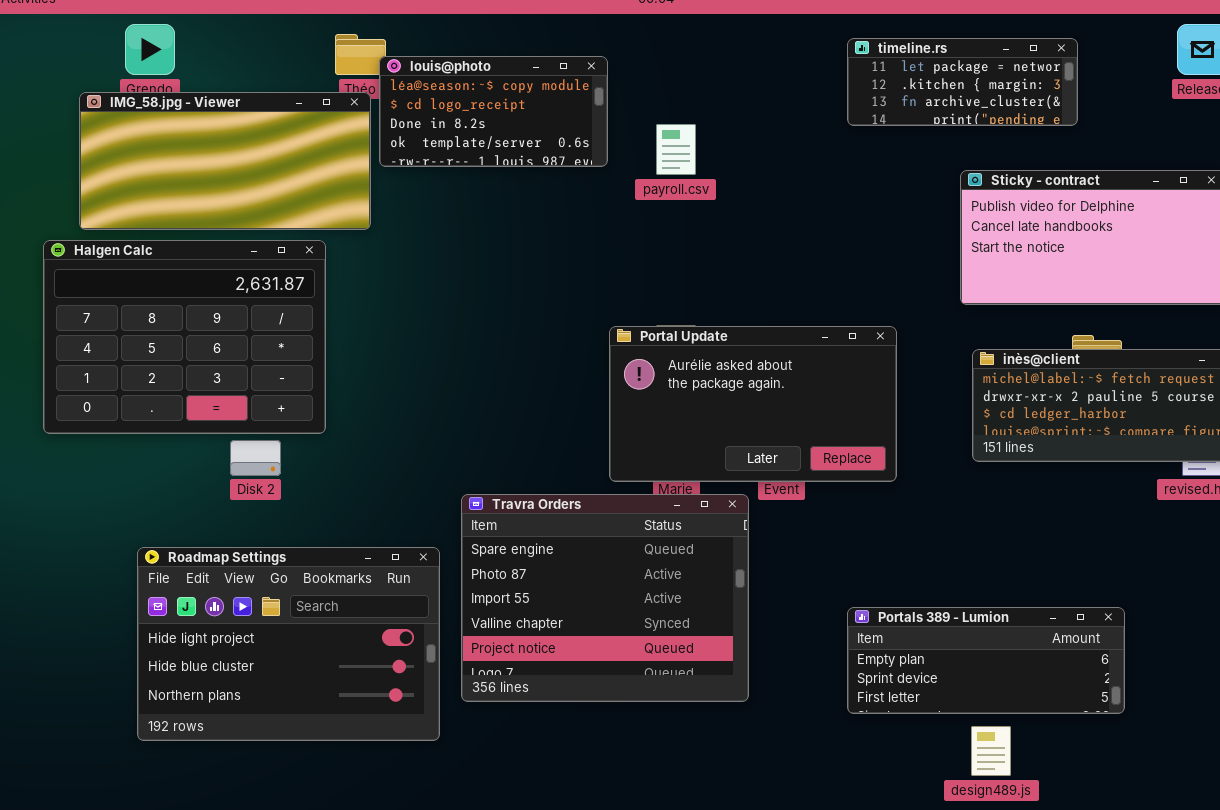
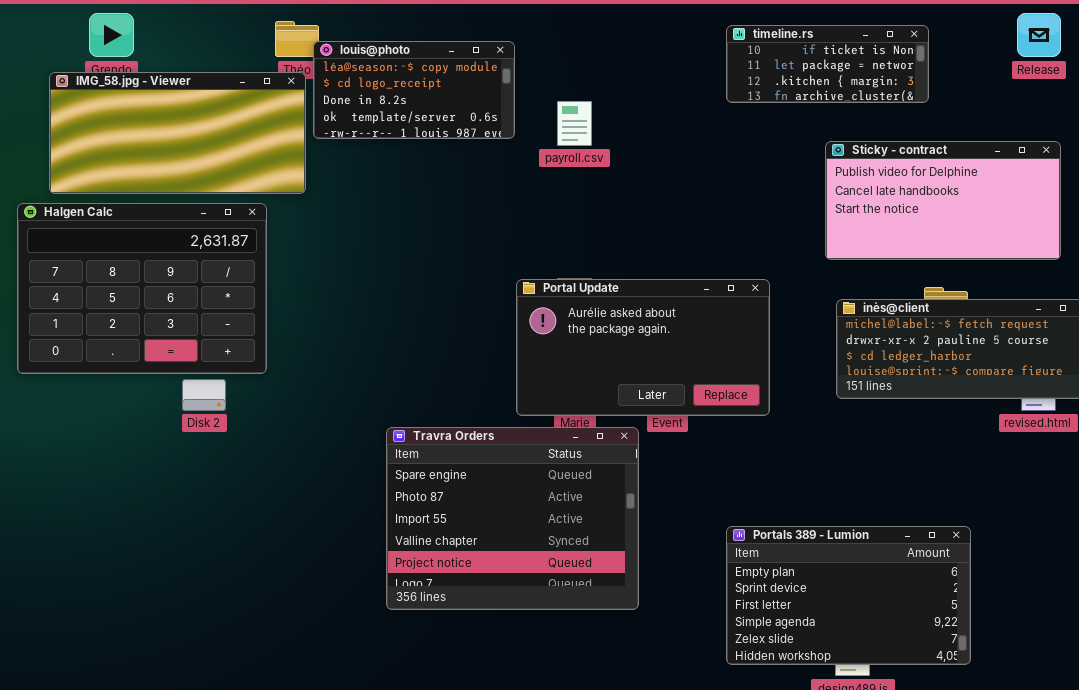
timeline.rs: [847,38,1078,126] -> [726,25,929,103], scrolled up 1 row
Roadmap Settings: [137,547,440,741] -> none, closed
Portals 389 - Lumion: [847,607,1125,714] -> [726,526,971,665], resized

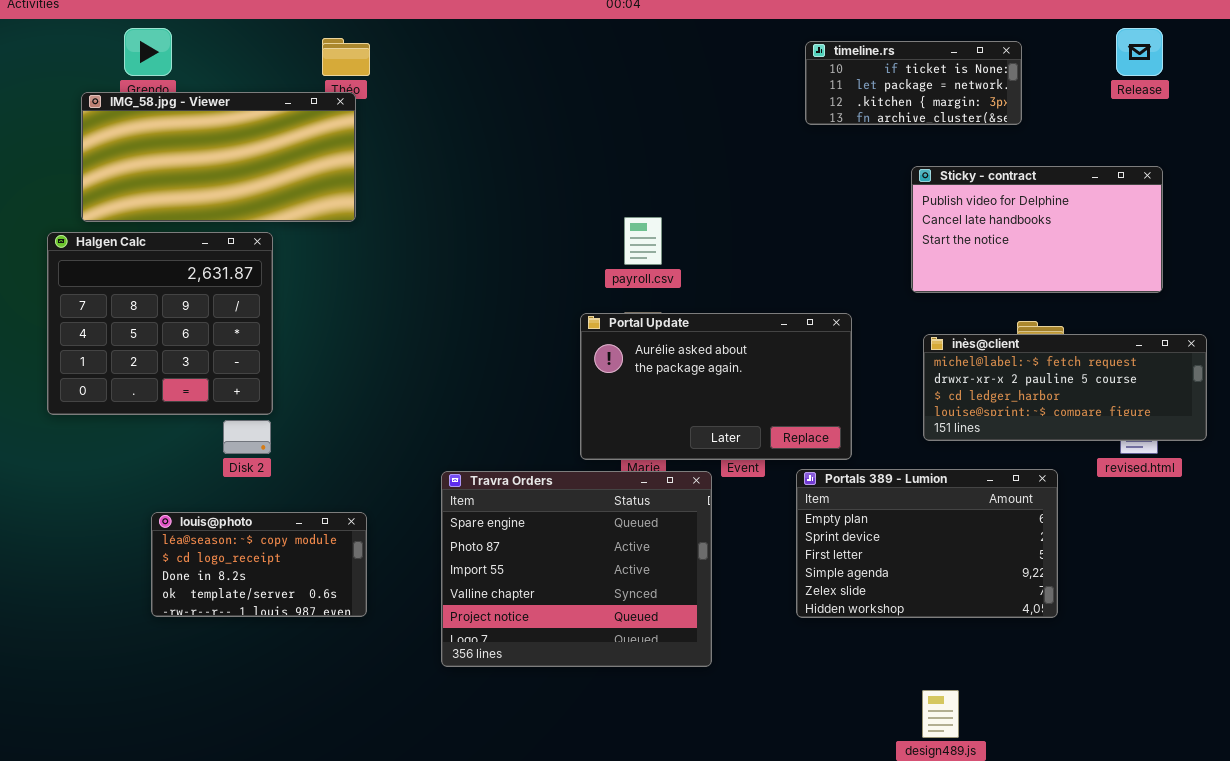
louis@photo: [313,41,515,139] -> [151,512,367,617], moved
payroll.csv: [557,101,592,146] -> [624,217,662,265], moved
Halgen Calc: [17,203,267,374] -> [47,232,273,415], resized
Portals 389 - Lumion: [726,526,971,665] -> [796,469,1058,618], moved

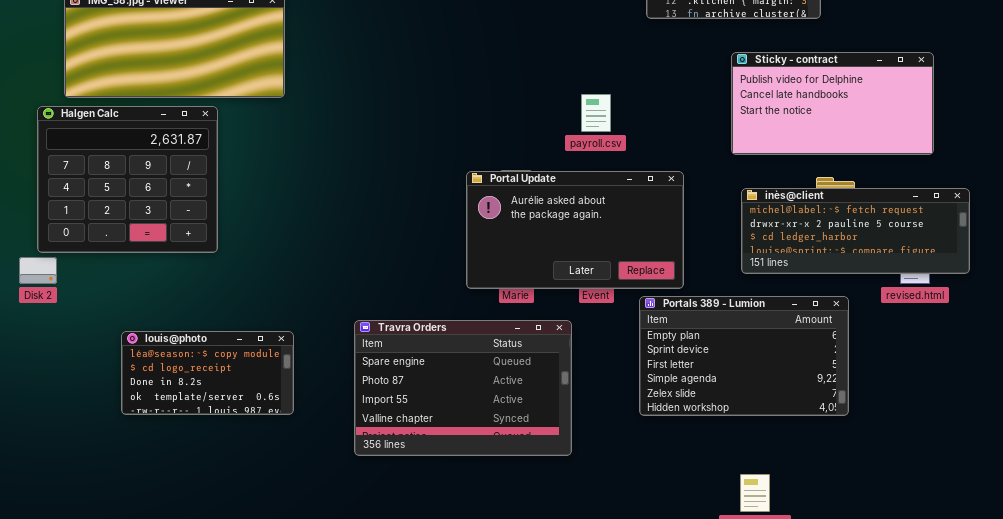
payroll.csv: [624,217,662,265] -> [581,94,611,132], moved
Disk 2: [223,420,271,454] -> [19,257,57,284], moved
Travra Orders: [441,471,712,667] -> [354,320,572,456], resized

